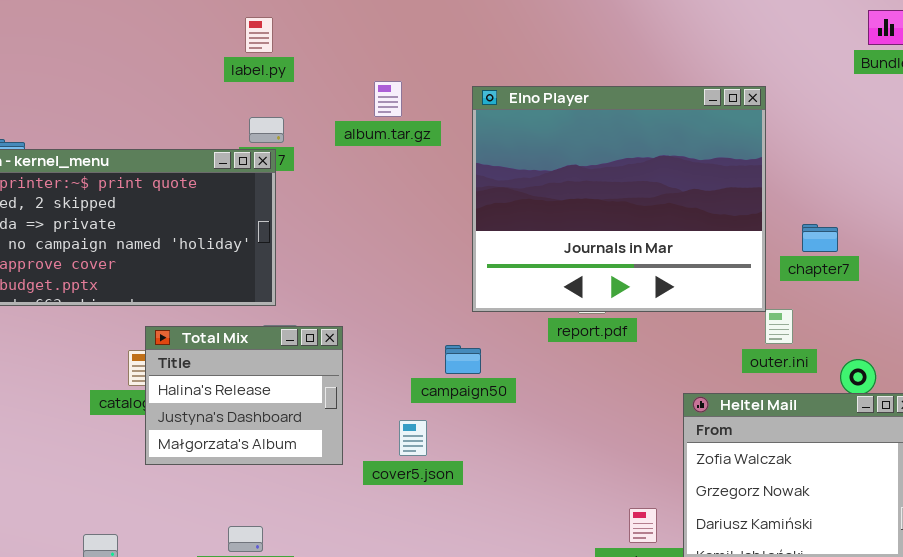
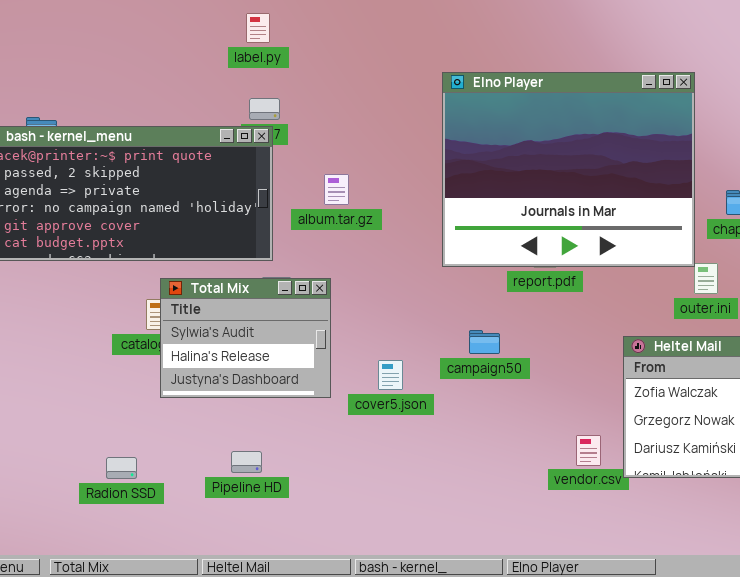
album.tar.gz: [374,81,402,117] -> [324,174,349,205], moved
Total Mix: [145,326,343,465] -> [160,278,331,398], scrolled up 1 row
campaign50: [445,345,481,374] -> [469,330,500,354], moved

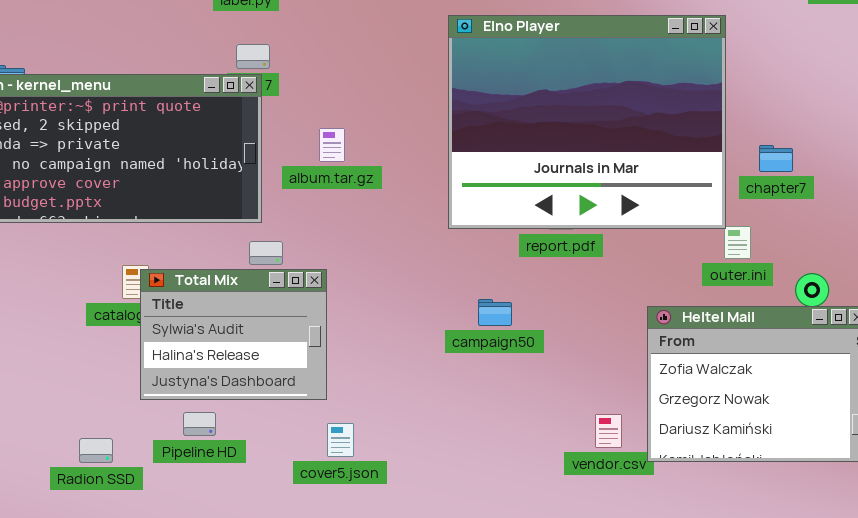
Total Mix: [160,278,331,398] -> [140,269,327,400], moved
cover5.json: [378,360,403,390] -> [327,423,354,457], moved
Pipeline HD: [231,451,262,473] -> [183,412,216,436], moved

